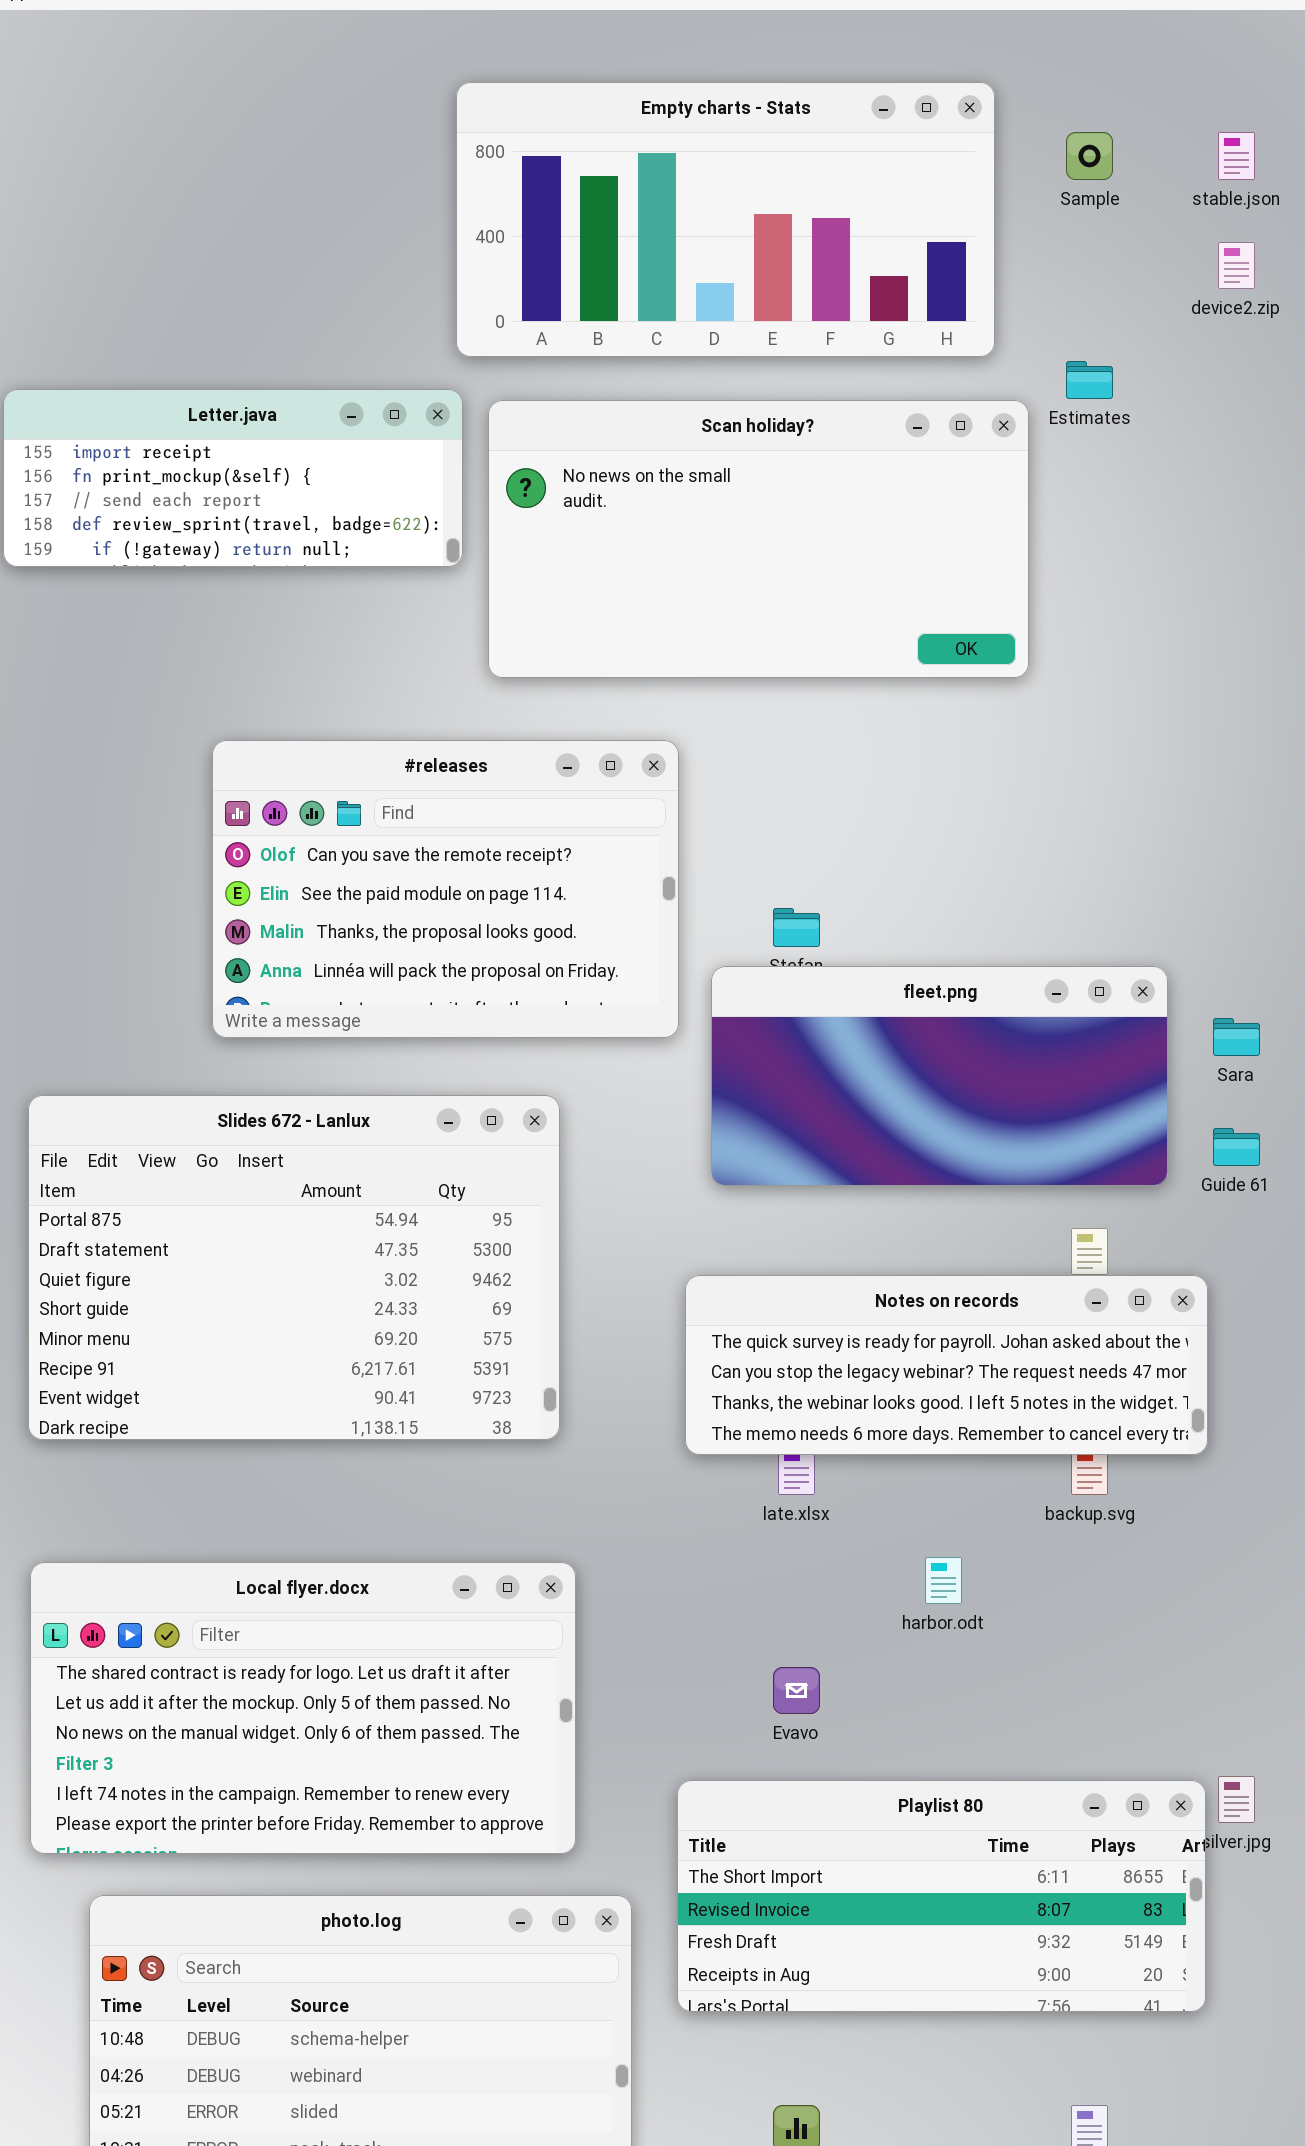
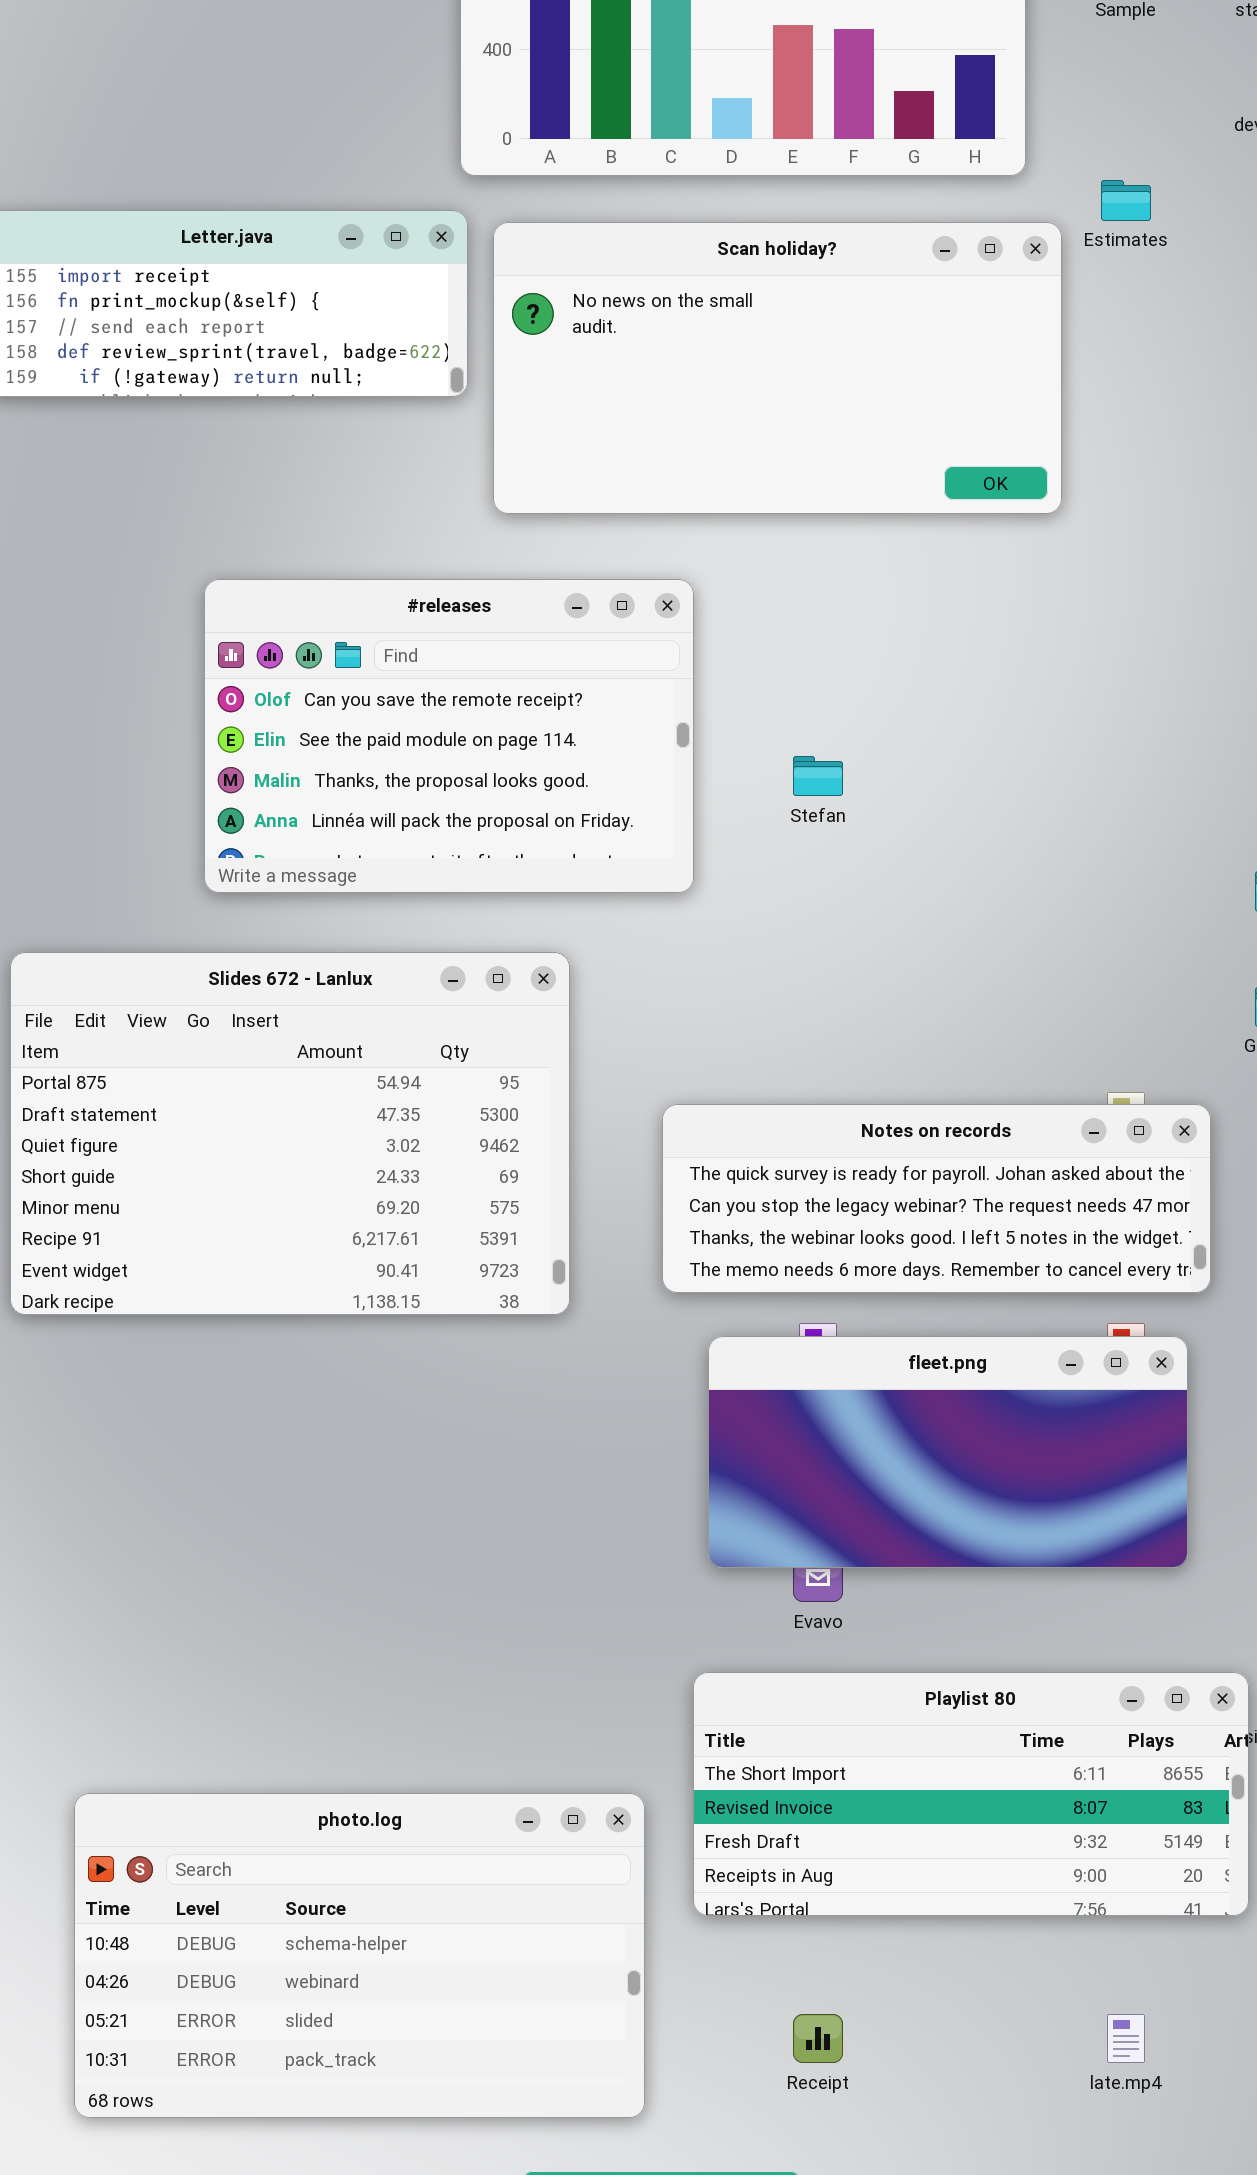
fleet.png: [711,966,1168,1186] -> [708,1336,1188,1568], moved
Notes on records: [685,1275,1208,1455] -> [662,1104,1211,1293], moved
Local flyer.docx: [30,1562,576,1854] -> none, closed

